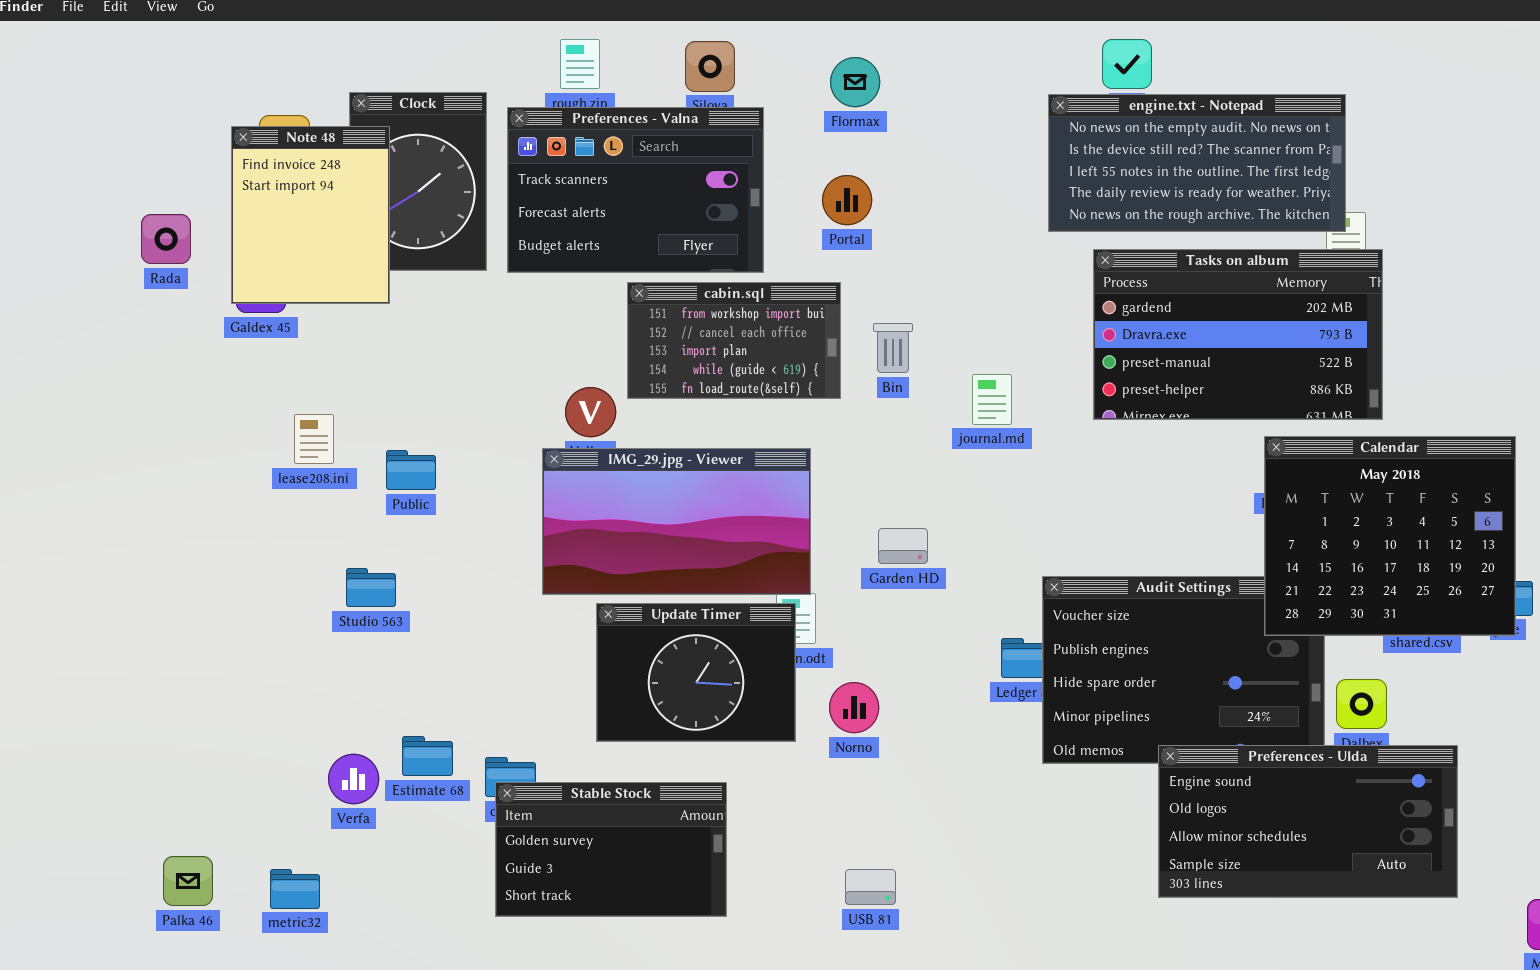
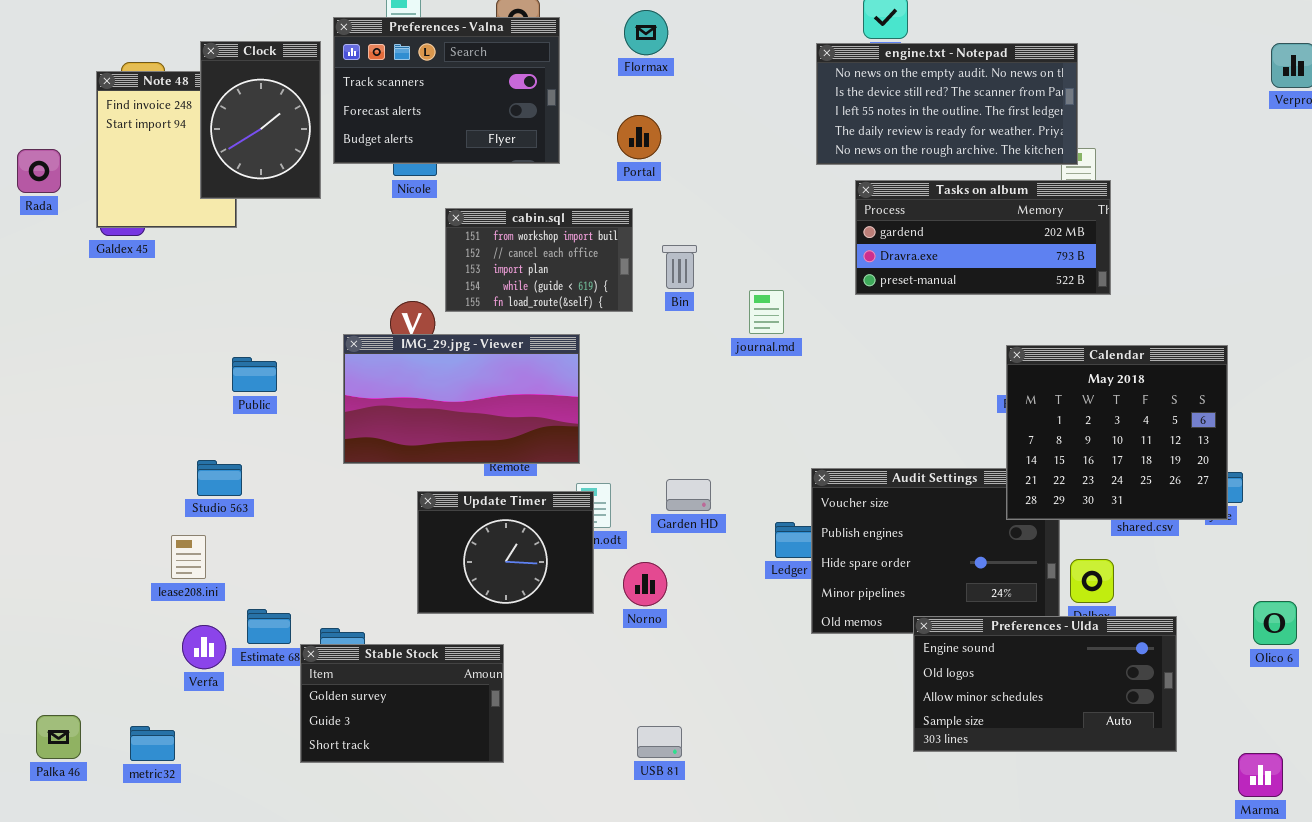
Clock: [349,92,487,271] -> [200,41,321,199], raised
Preferences - Valna: [507,107,764,273] -> [333,17,560,164], moved
Tasks on album: [1093,249,1383,420] -> [855,180,1111,295], resized
lease208.ini: [294,414,334,464] -> [171,535,206,579], moved
IMG_29.jpg - Viewer: [542,448,811,595] -> [343,334,580,464], moved
Garden HD: [878,528,928,564] -> [666,479,711,511], moved
Stable Stock: [495,782,727,917] -> [300,644,504,763], moved

